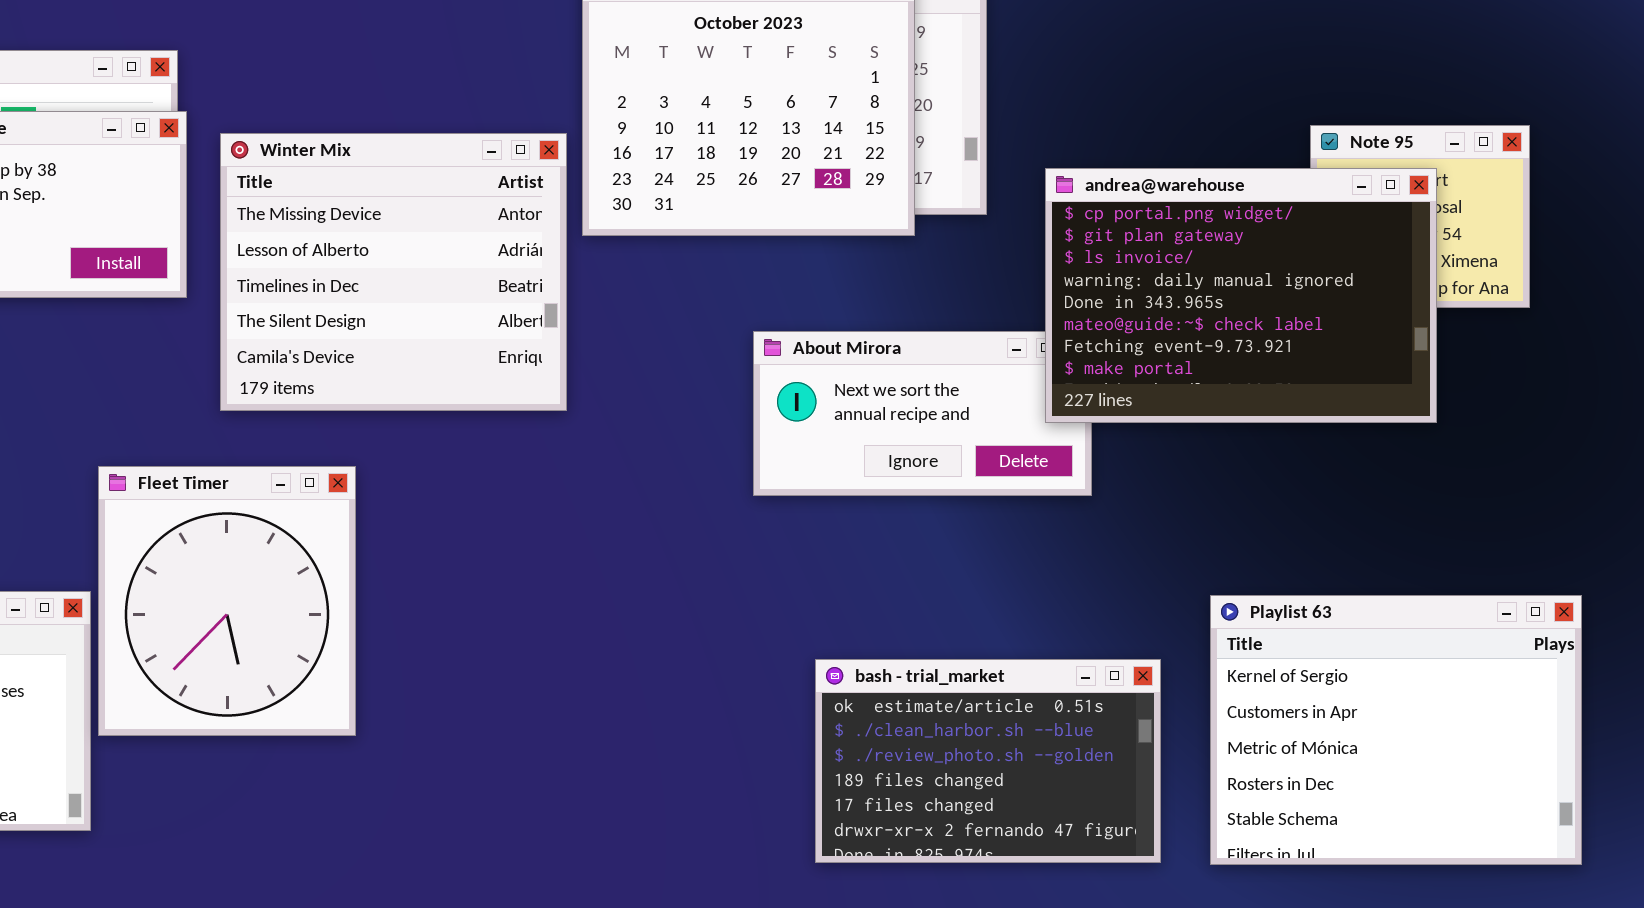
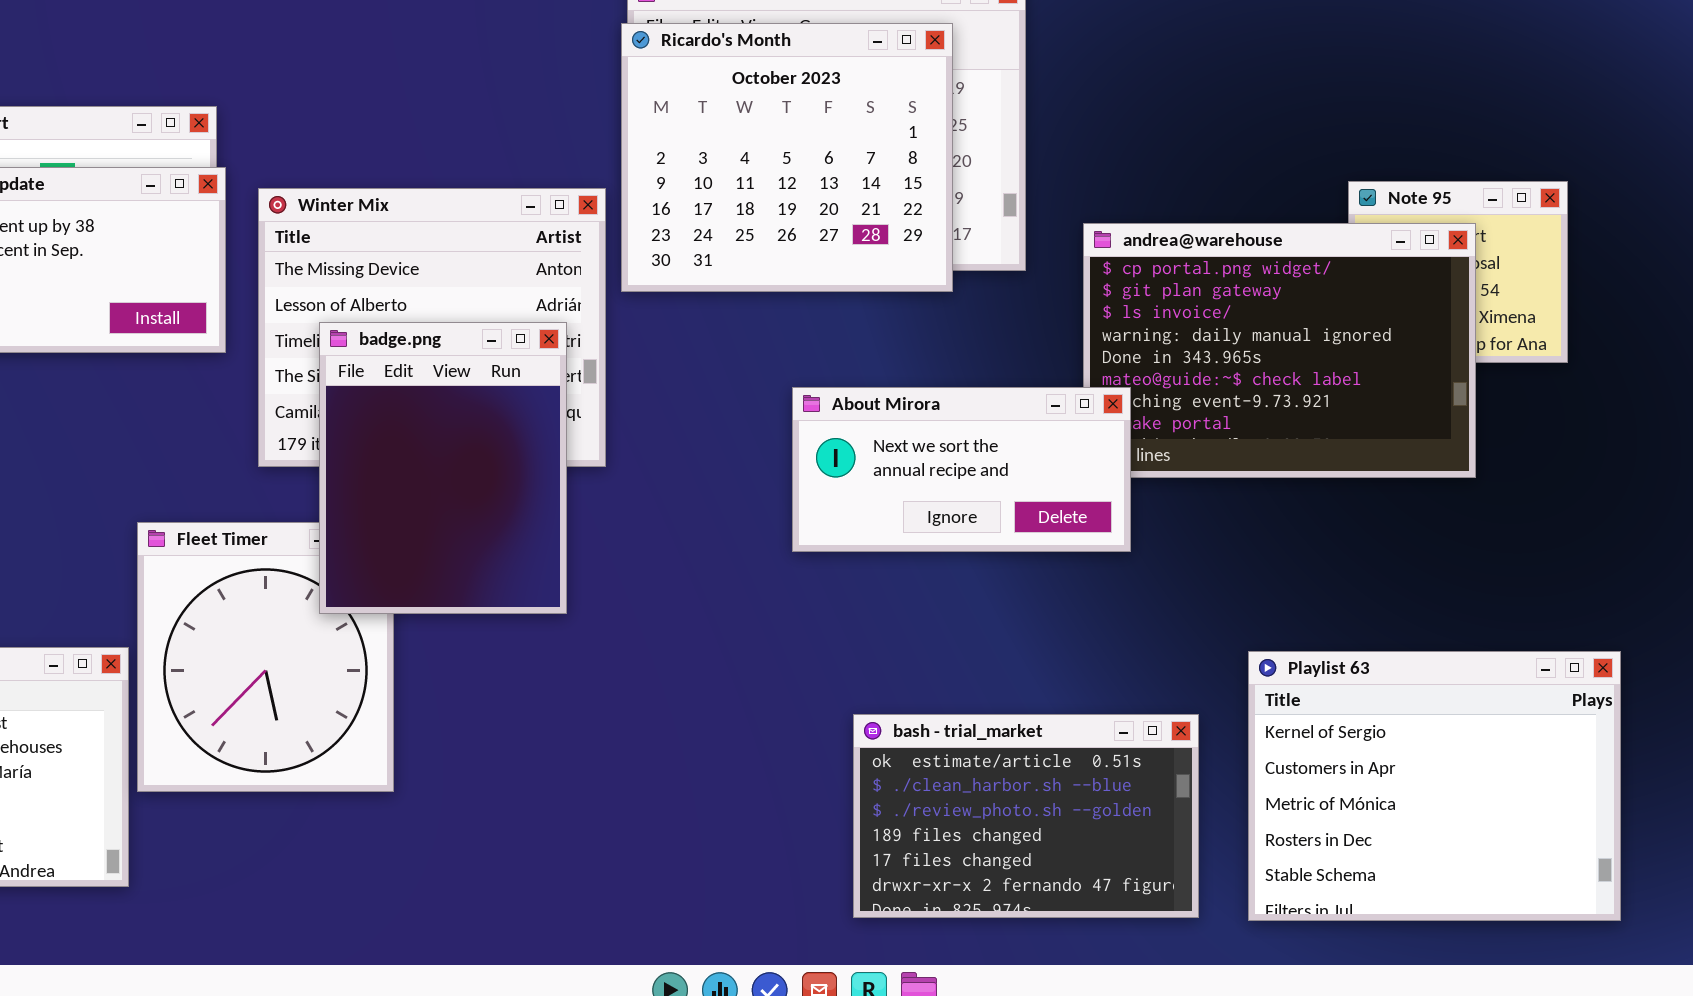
badge.png: none -> [319,322,567,614], opened
About Mirora: [753,331,1092,496] -> [792,387,1131,552], raised

